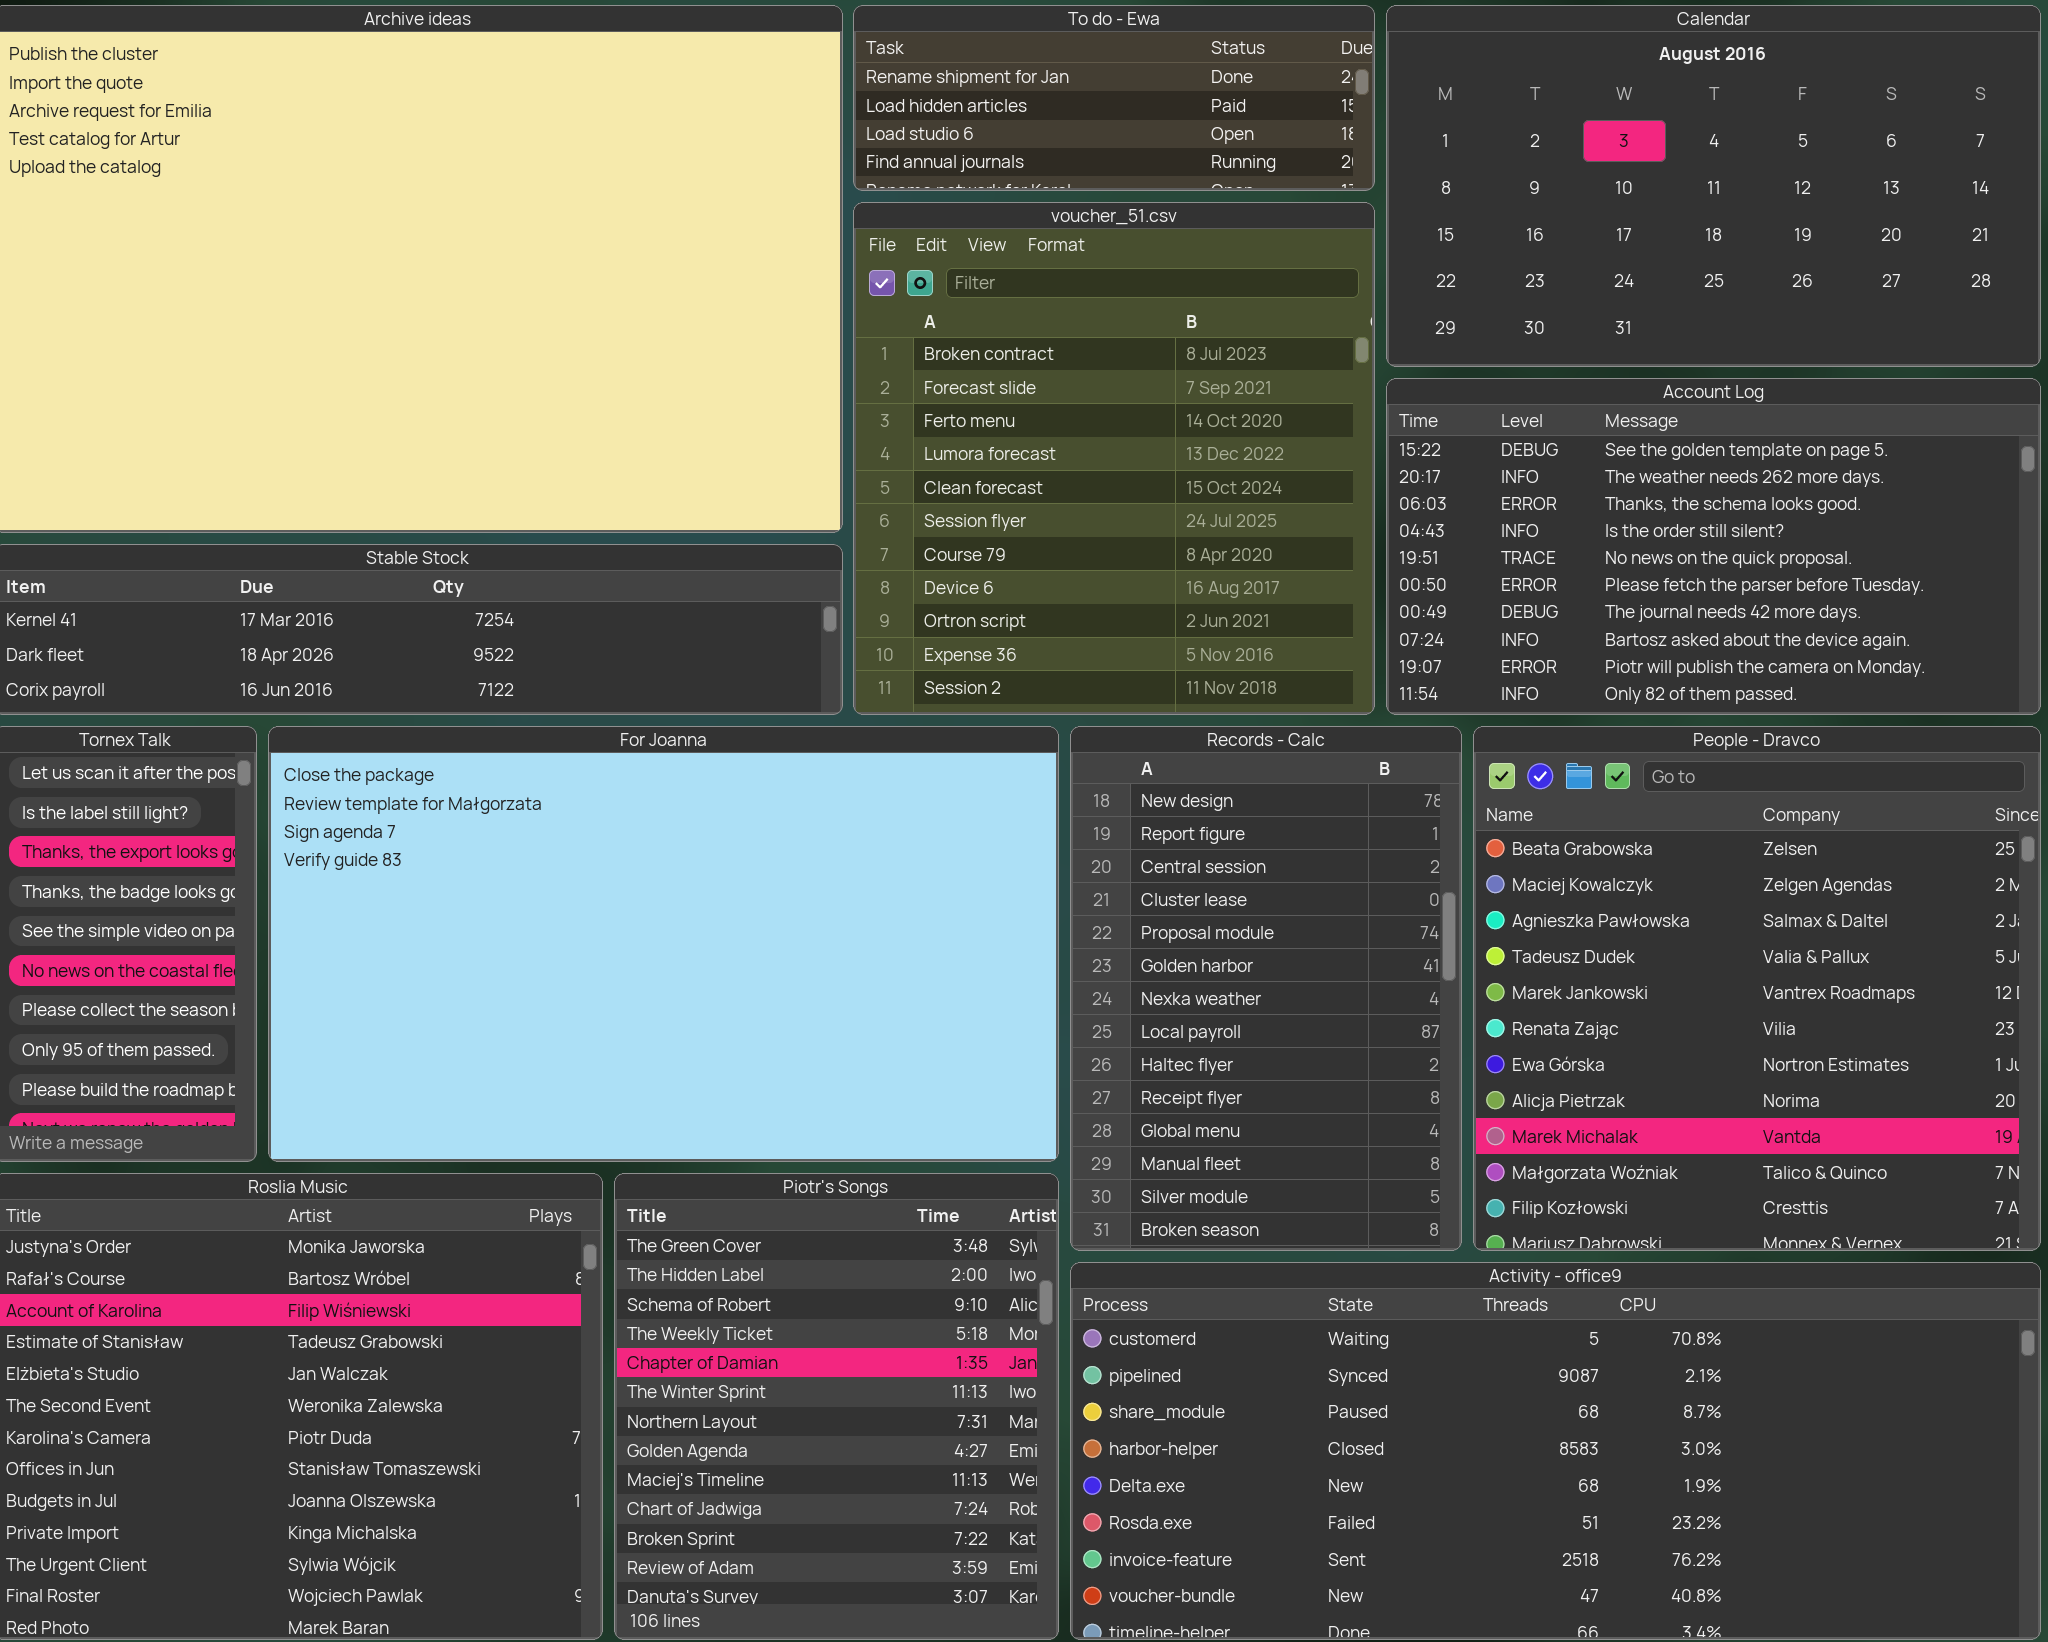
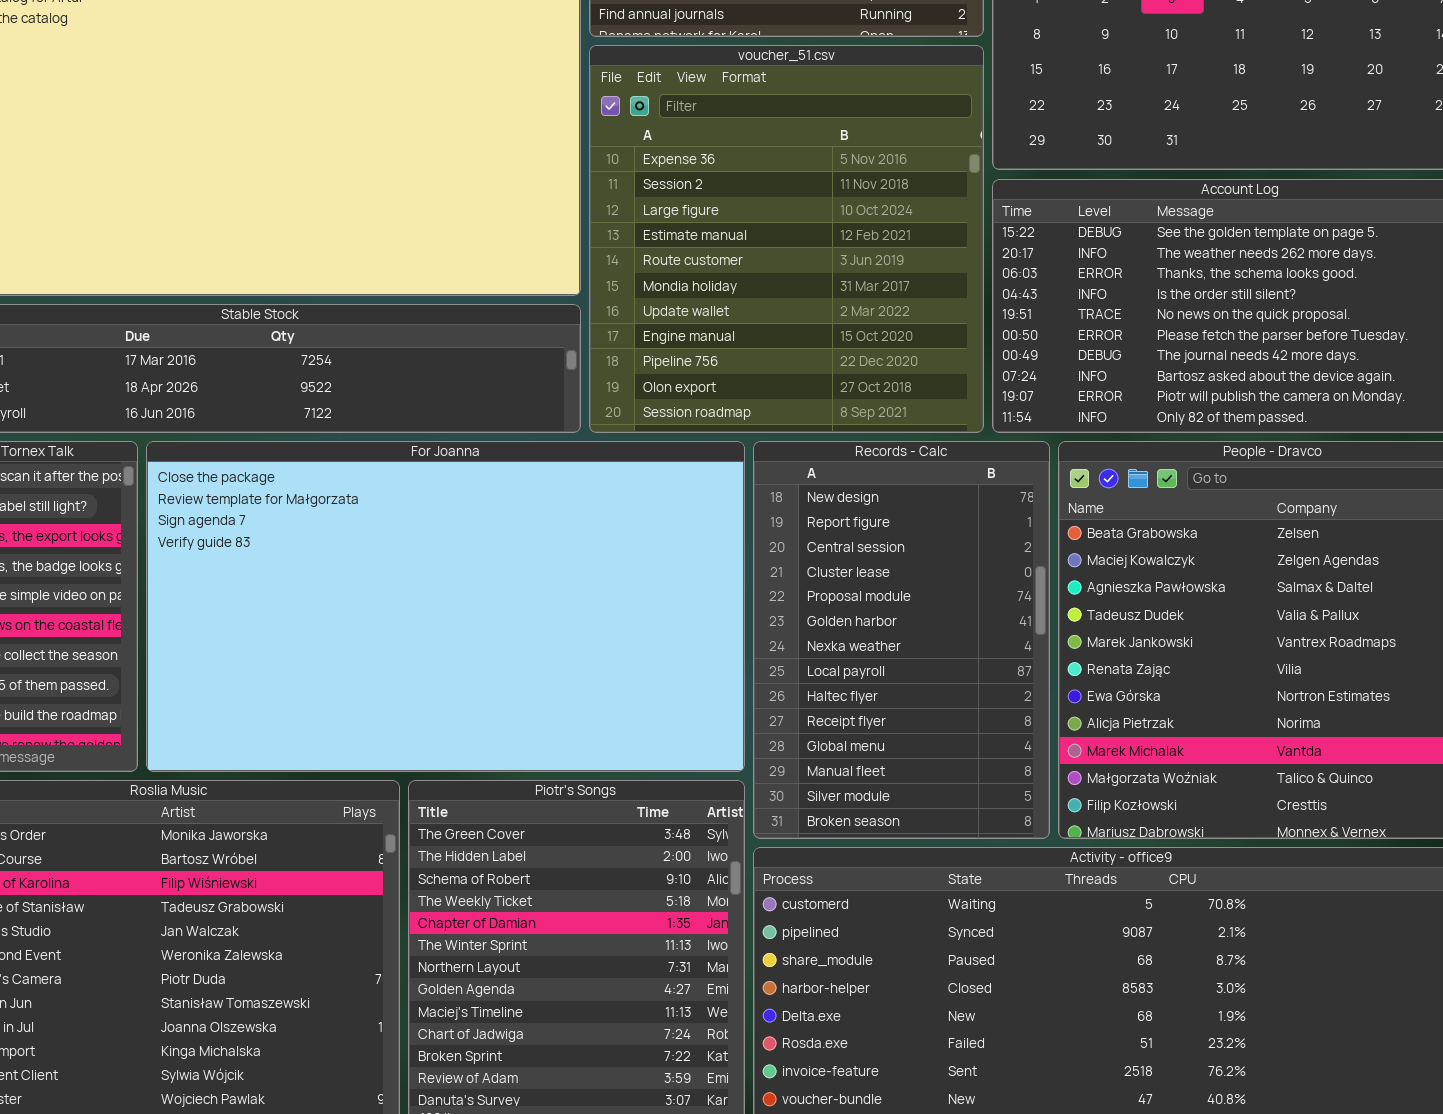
voucher_51.csv: [853,202,1375,715] -> [589,45,984,433], scrolled down 9 rows

